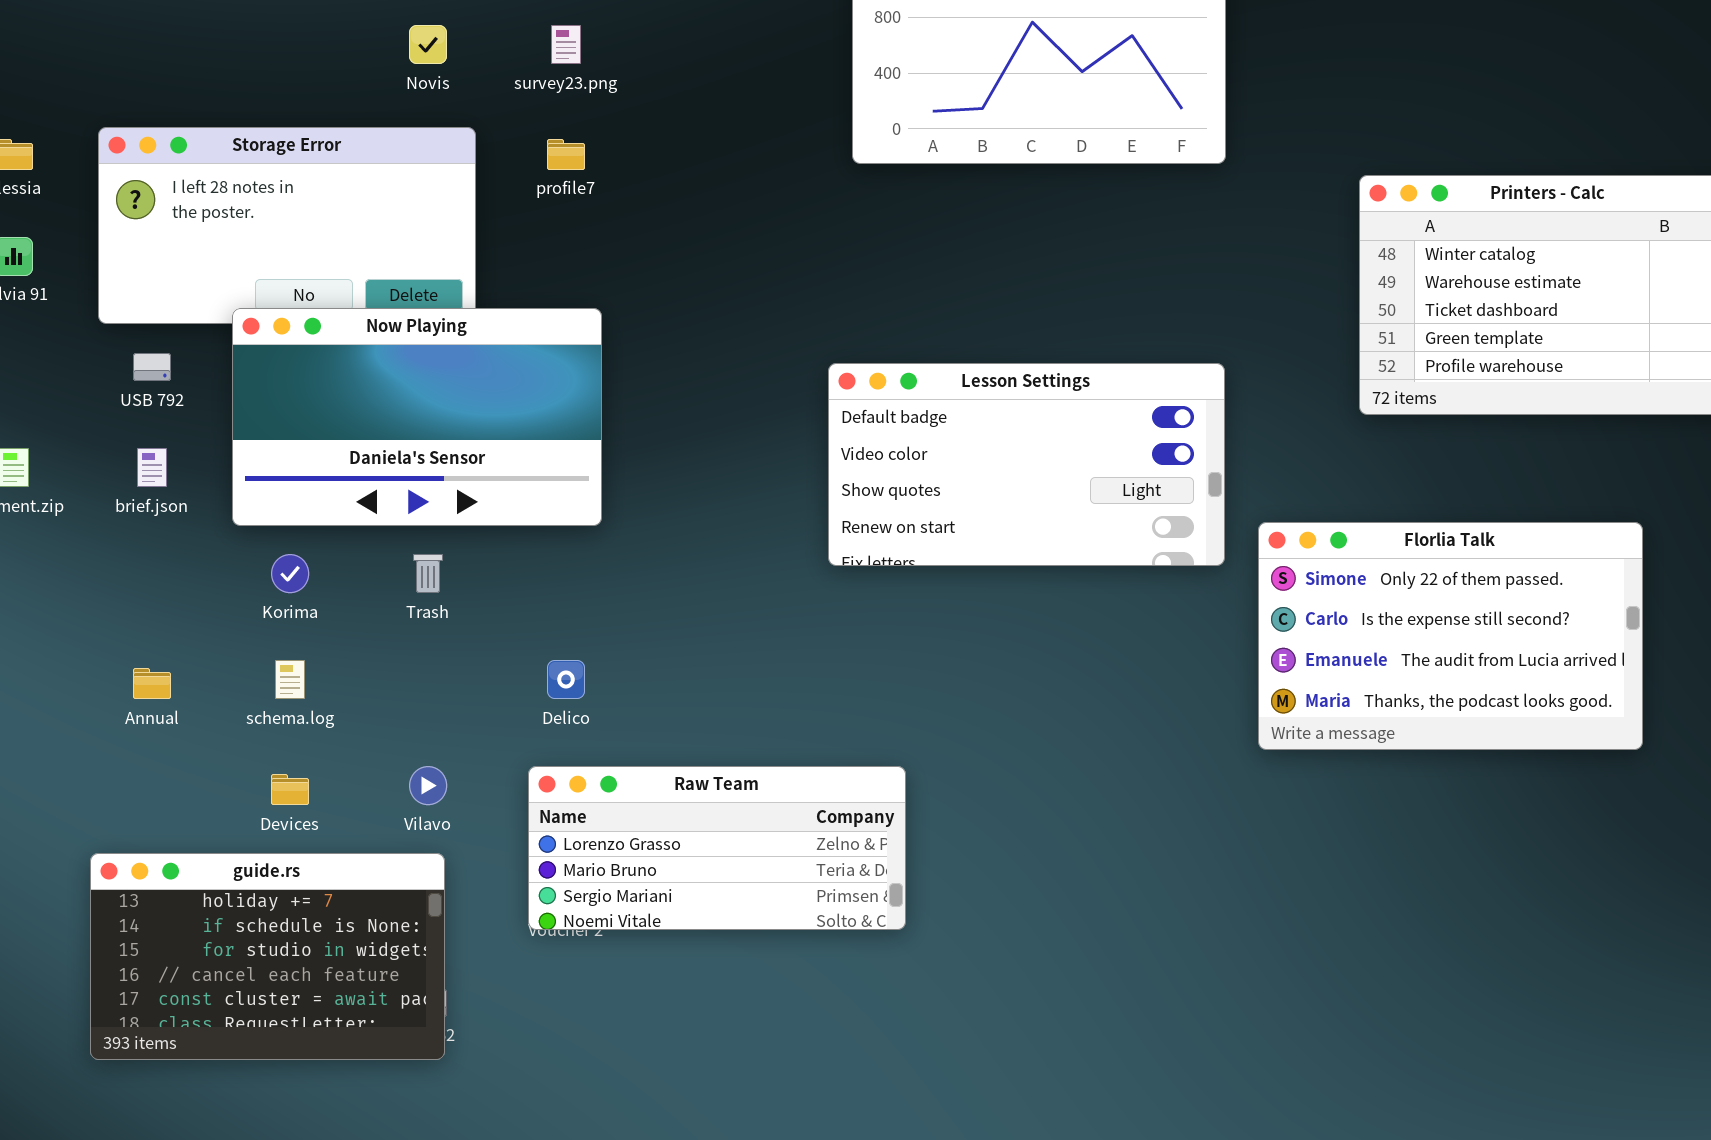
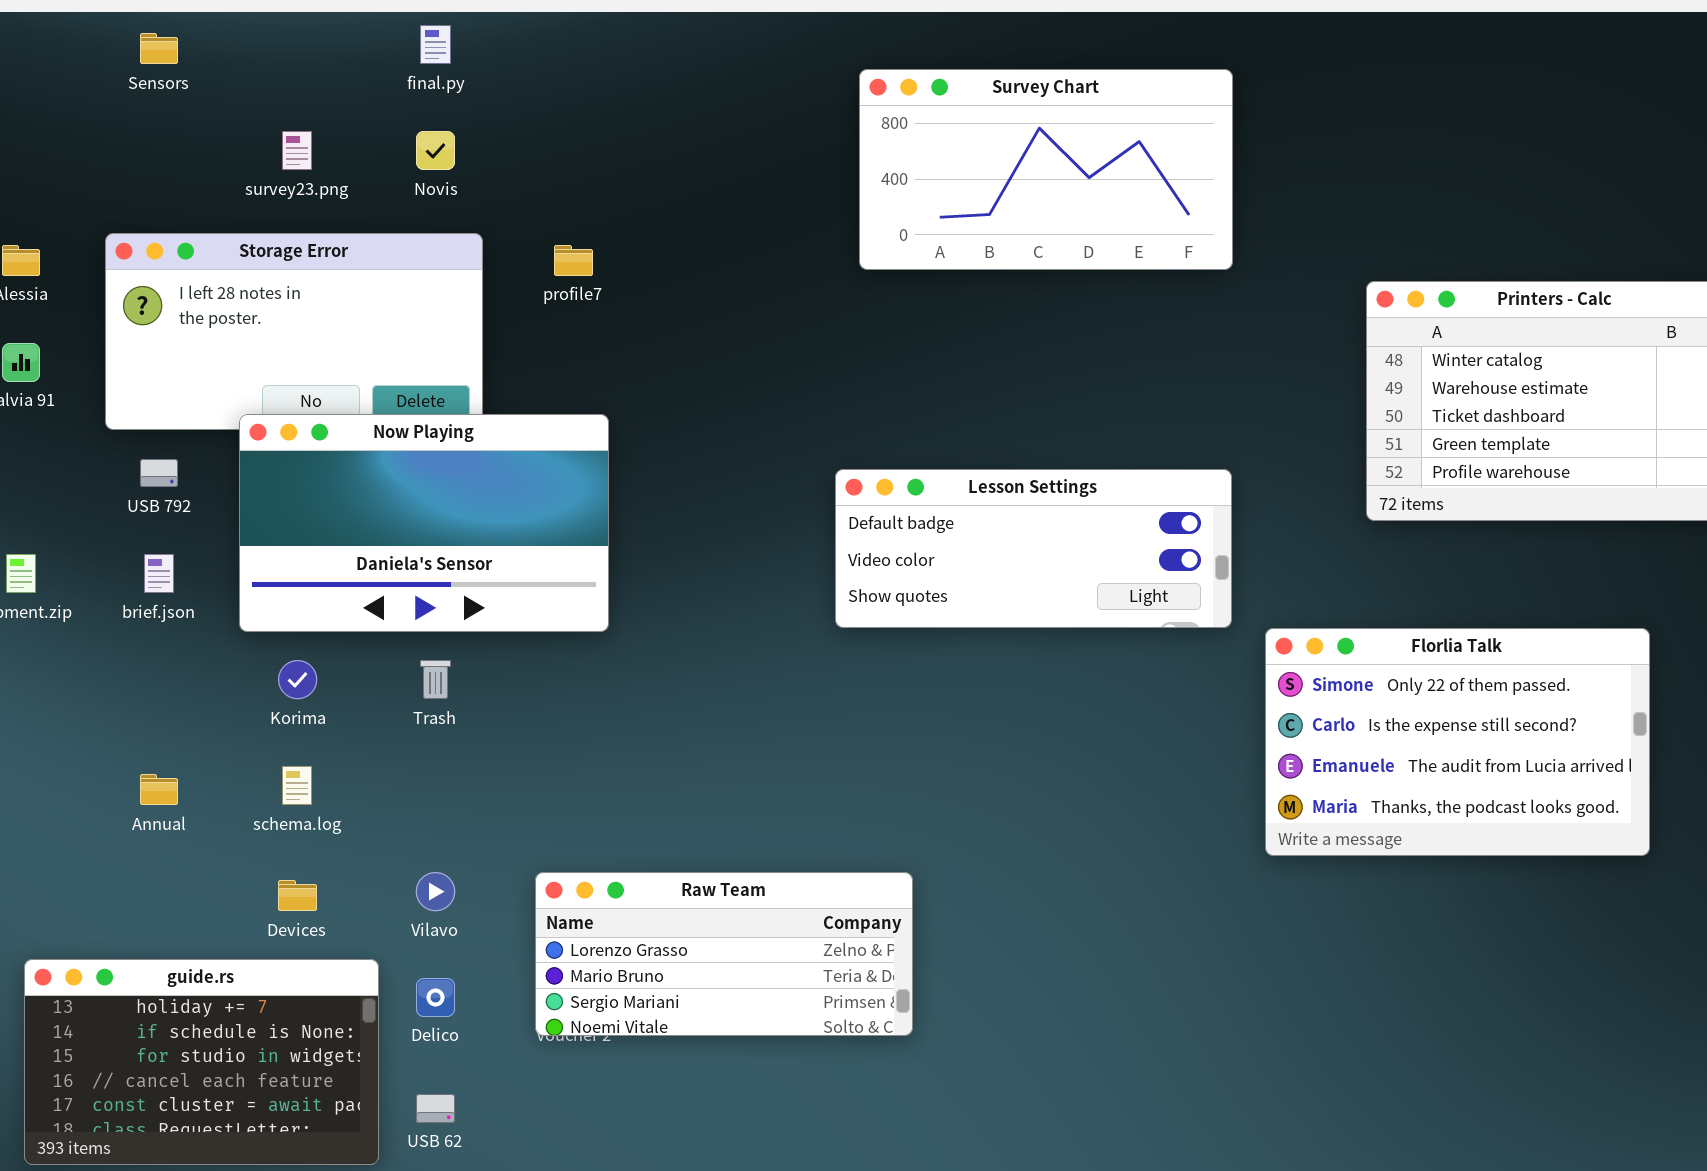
survey23.png: [551,25,581,64] -> [282,131,312,170], moved
Lesson Settings: [828,363,1225,566] -> [835,469,1232,628], resized
Delico: [547,660,585,699] -> [416,978,455,1017], moved
guide.rs: [90,853,445,1060] -> [24,959,379,1165], moved

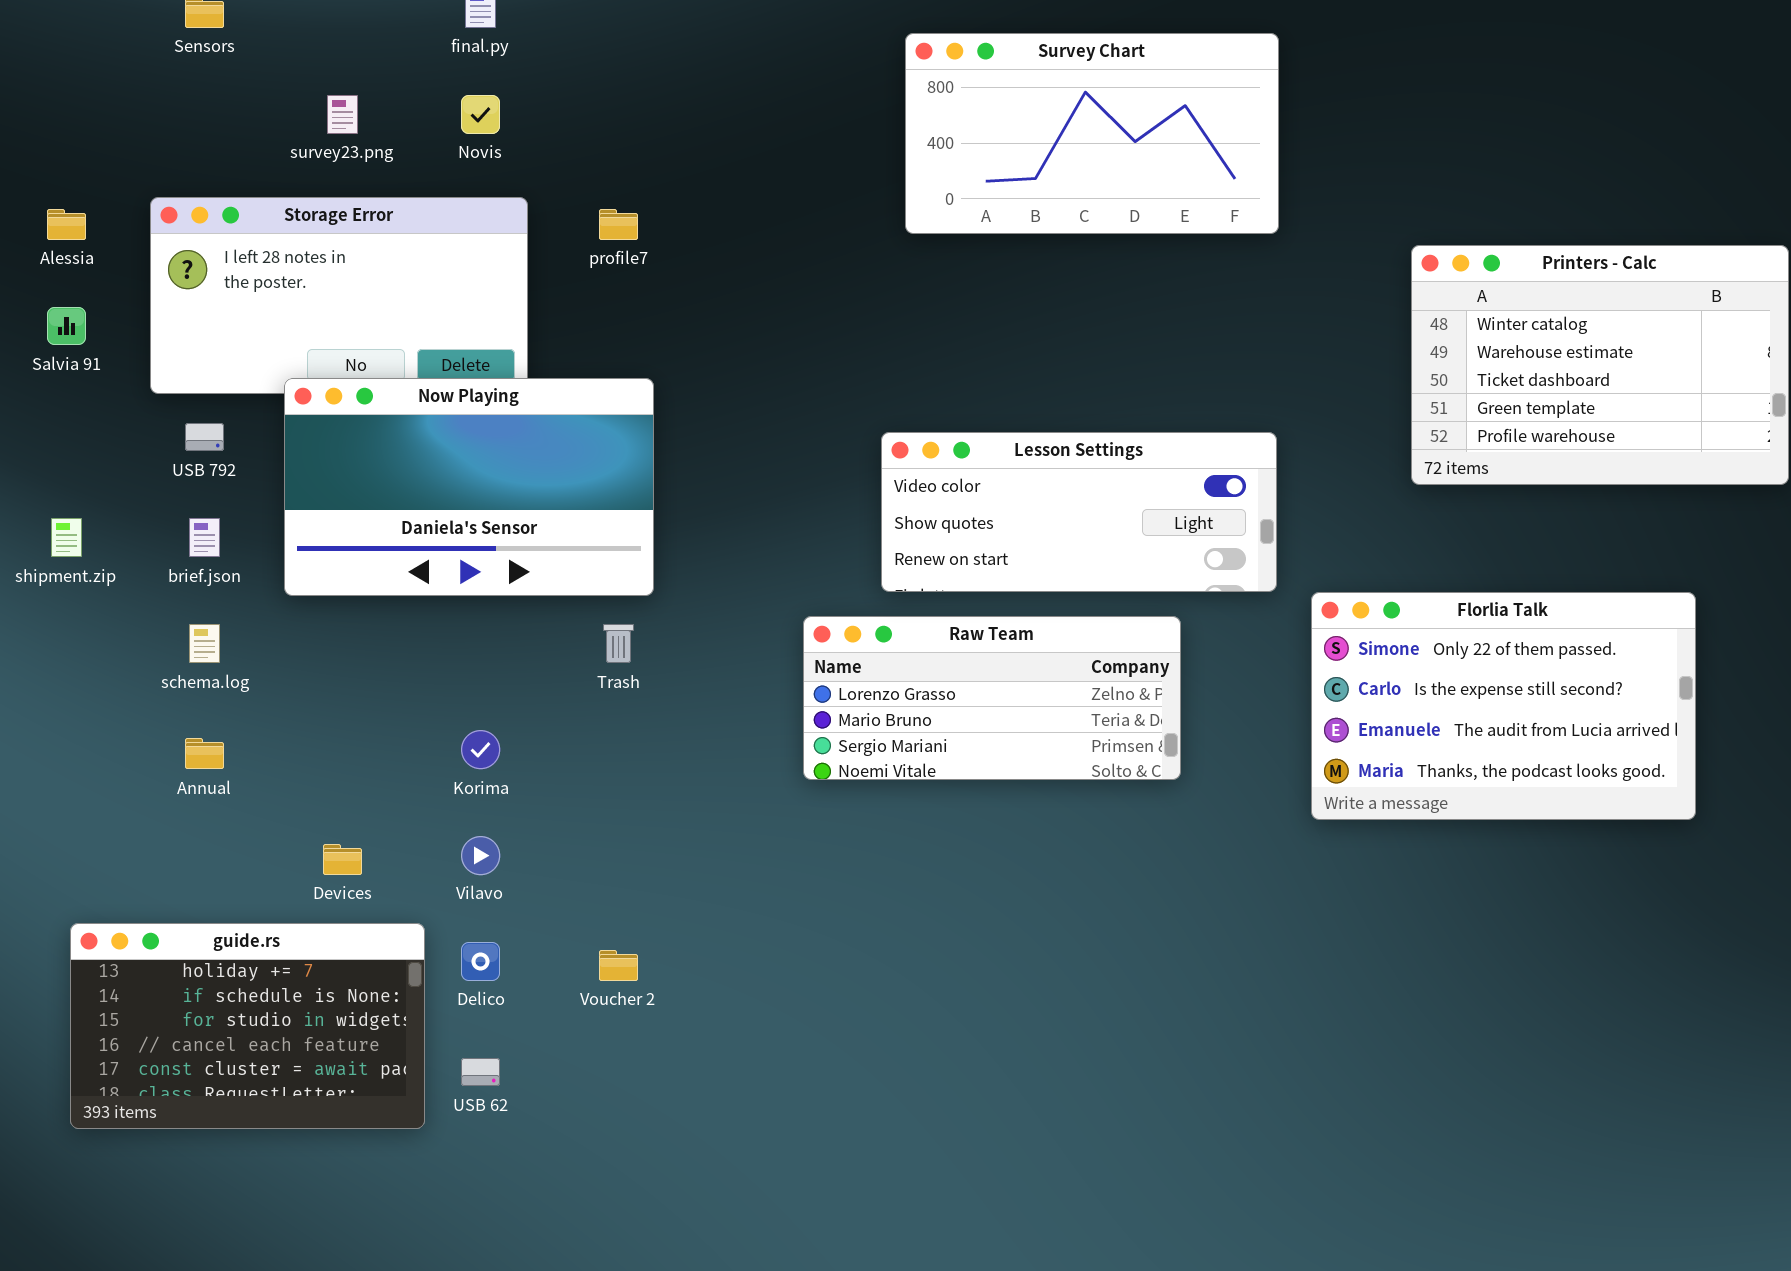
Lesson Settings: [835,469,1232,628] -> [881,432,1277,592], scrolled down 1 row
Korima: [278,660,317,699] -> [461,730,500,769], moved
Trash: [420,660,451,699] -> [603,624,634,663], moved
schema.log: [282,766,312,805] -> [189,624,220,663], moved
Raw Team: [535,872,913,1036] -> [803,616,1181,780], moved

